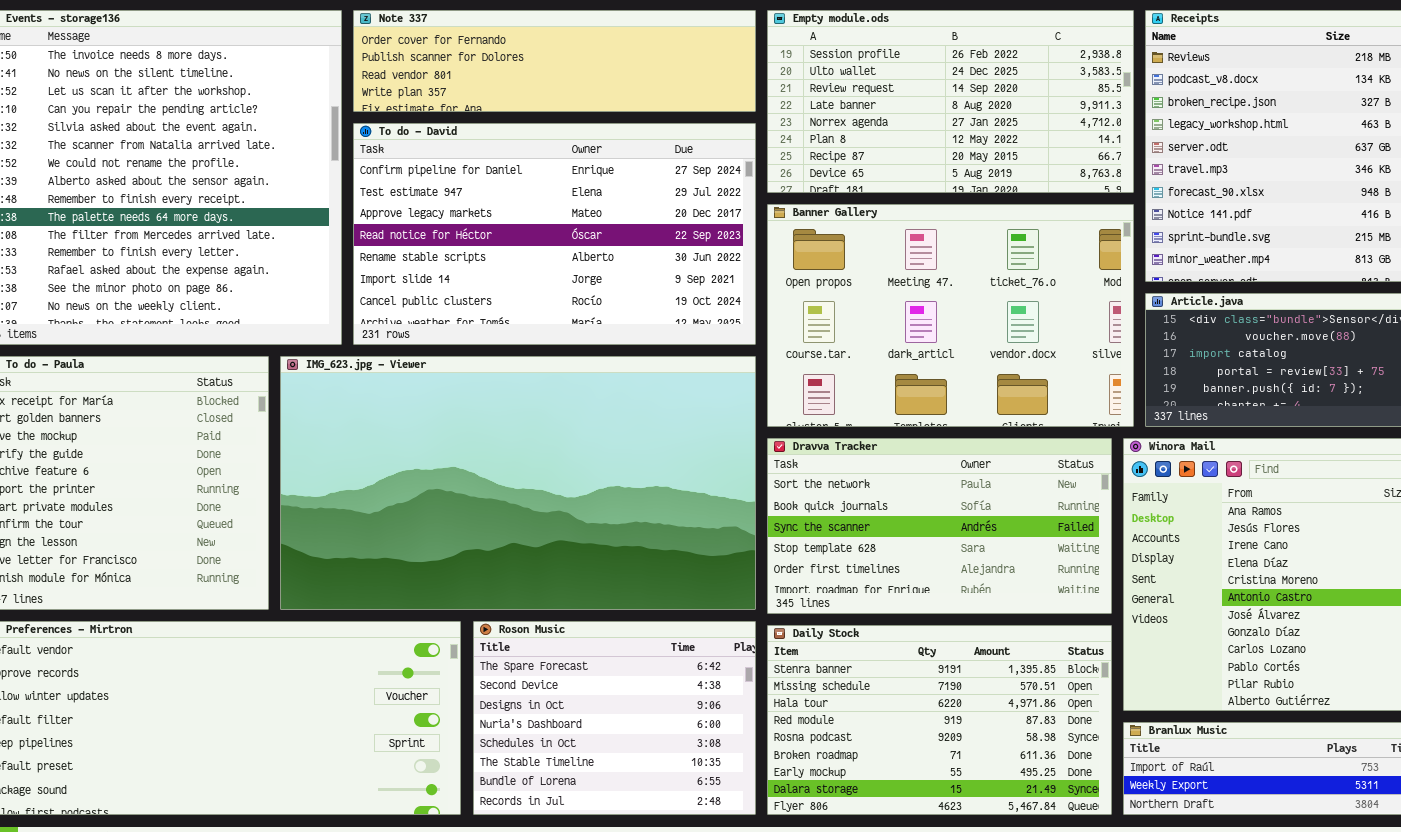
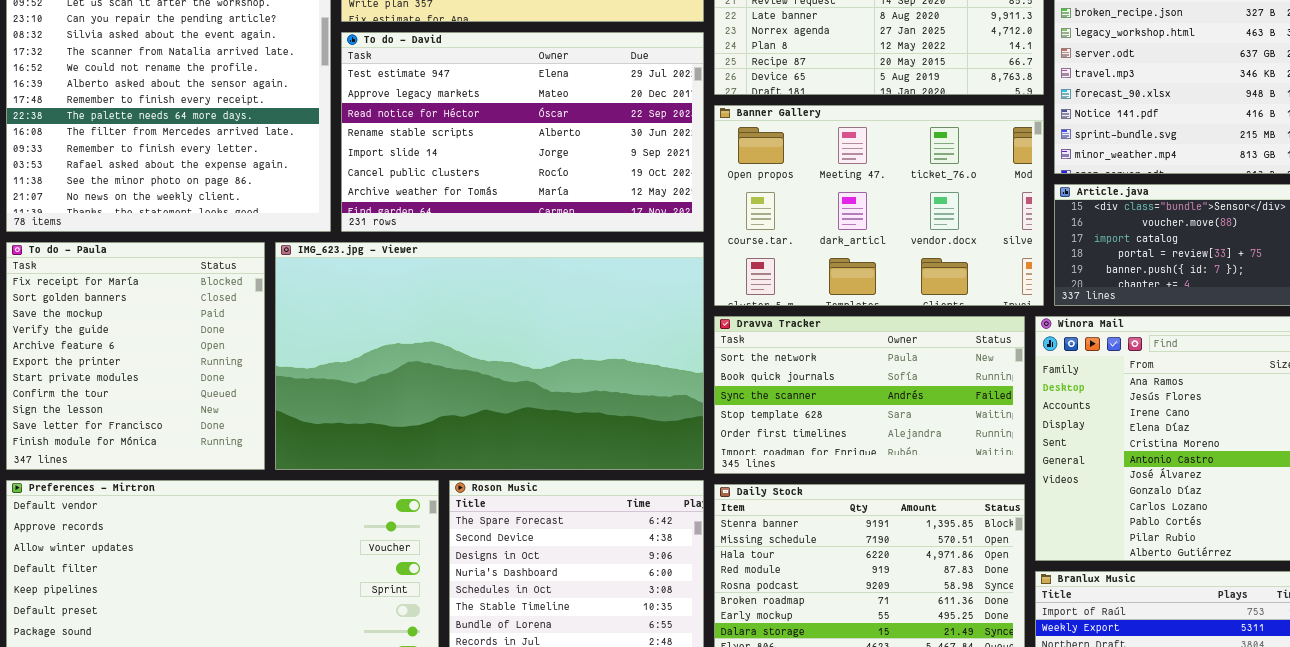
To do - David: [353,123,756,345] -> [341,32,704,232], scrolled down 1 row

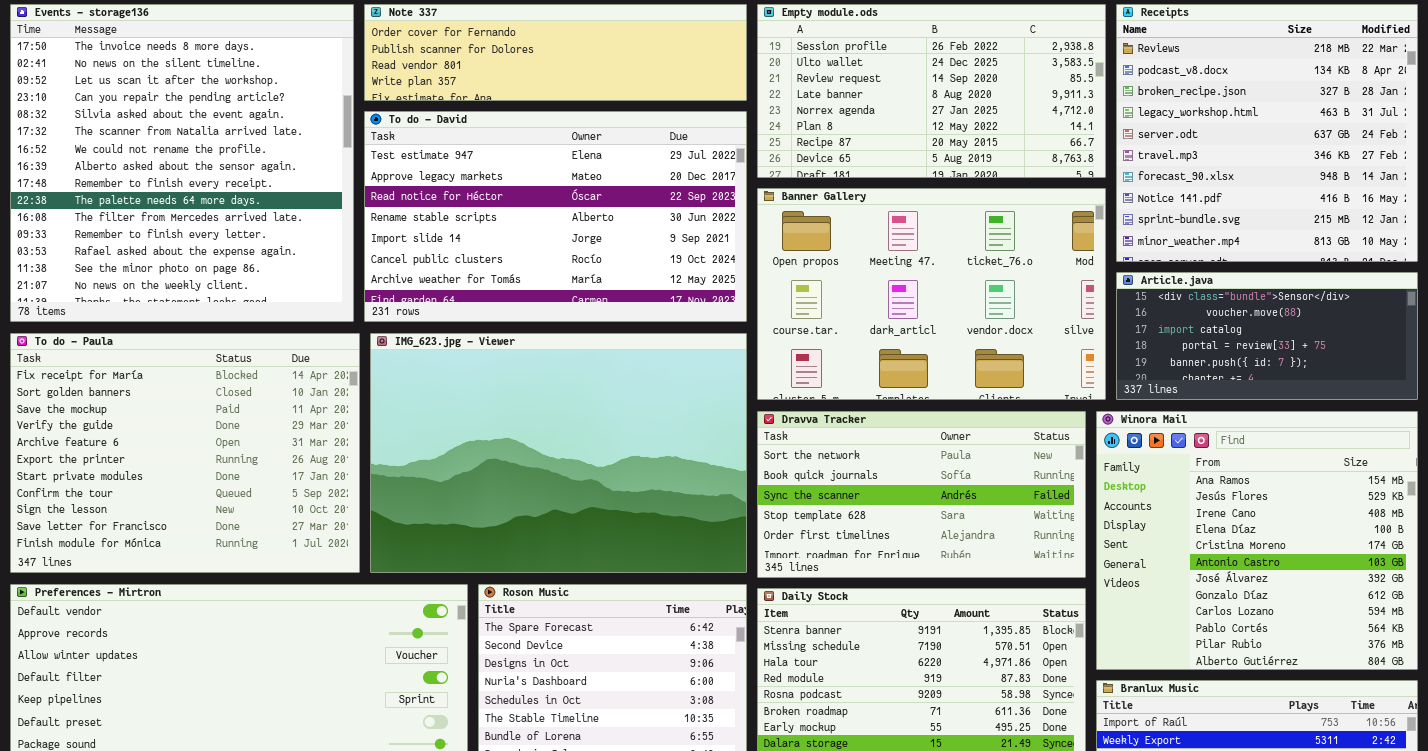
To do - Paula: [6,242,265,470] -> [10,333,360,573], resized
IMG_623.jpg - Viewer: [275,242,704,470] -> [370,333,747,573], resized

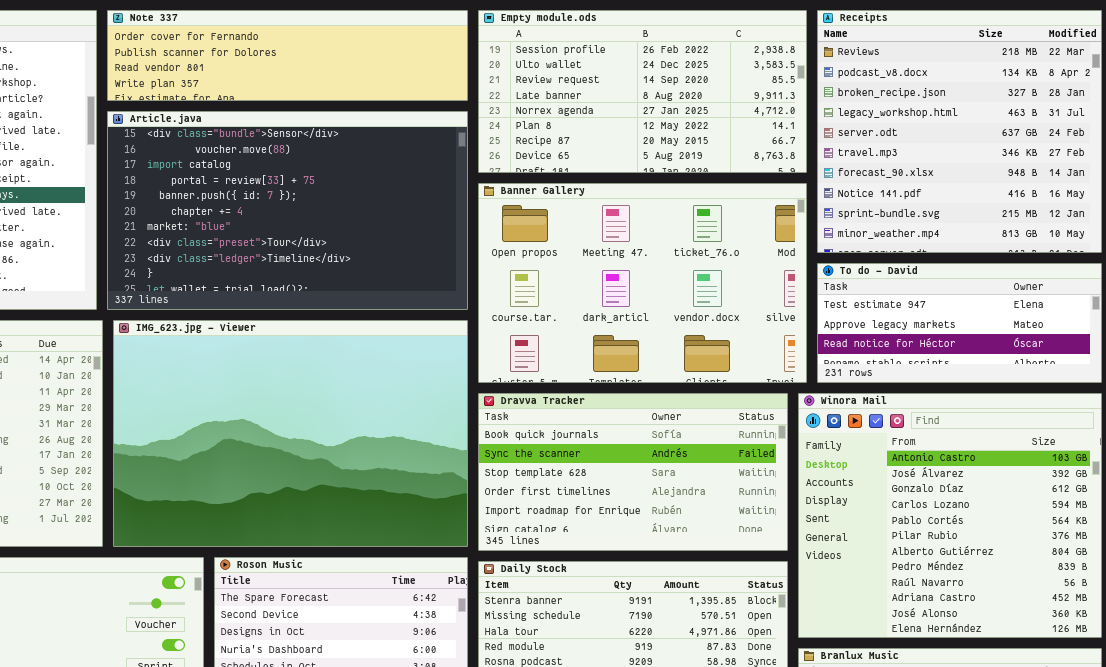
To do - David: [364,111,747,322] -> [817,263,1102,383], moved, resized
Article.java: [1116,272,1418,400] -> [107,111,468,310], moved, resized
Dravva Tracker: [757,411,1086,578] -> [478,393,788,551], scrolled down 1 row
Winora Mail: [1096,411,1418,670] -> [798,393,1102,638], scrolled down 5 rows

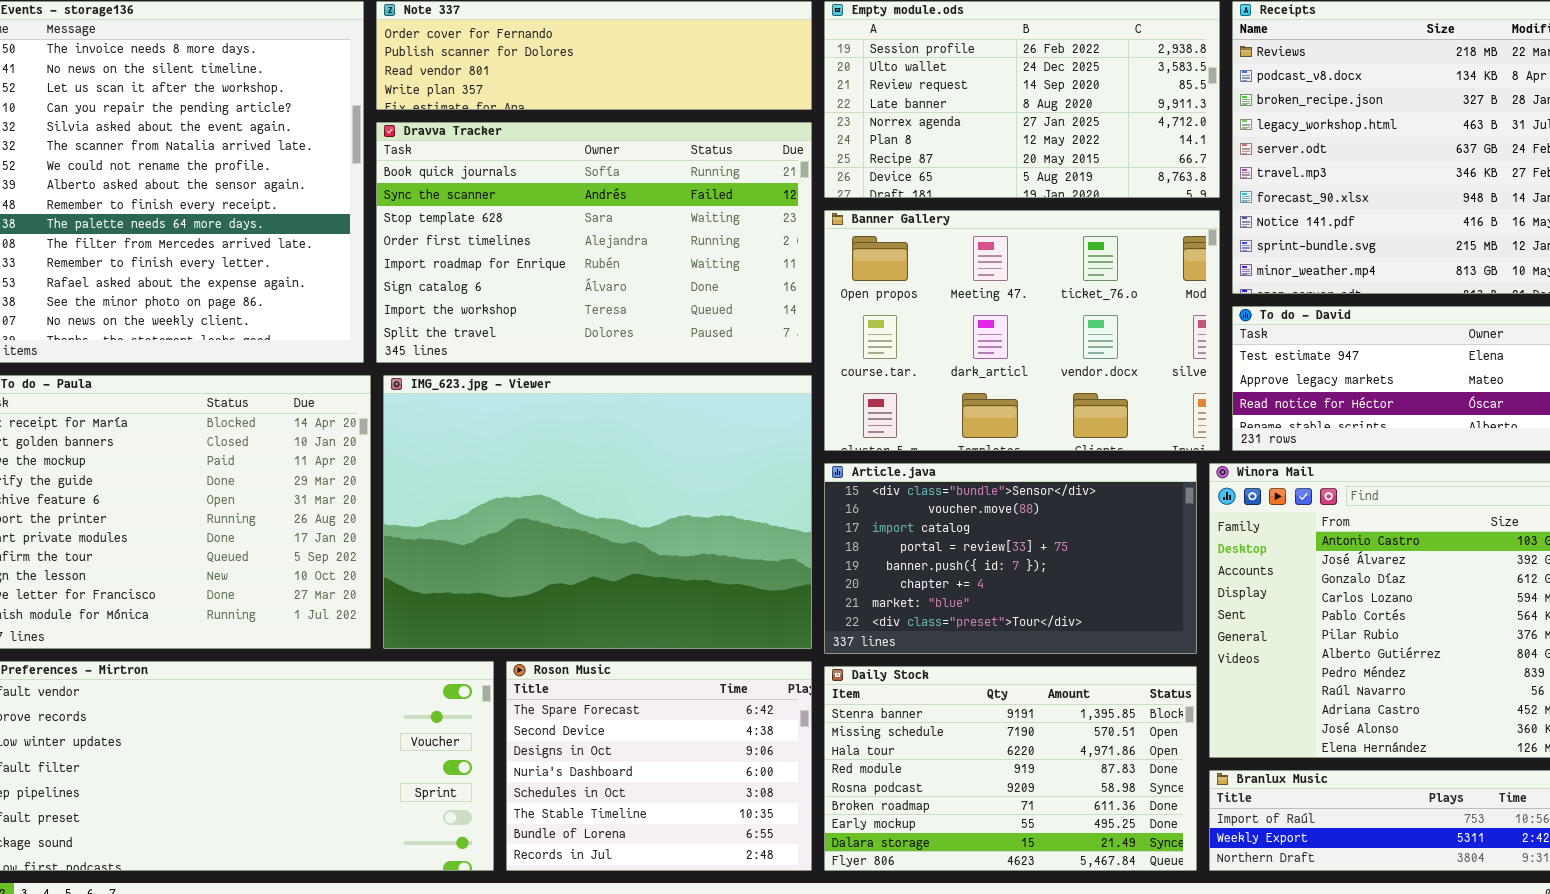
Article.java: [107,111,468,310] -> [824,463,1197,654], moved, resized
Dravva Tracker: [478,393,788,551] -> [376,122,812,363], moved, resized

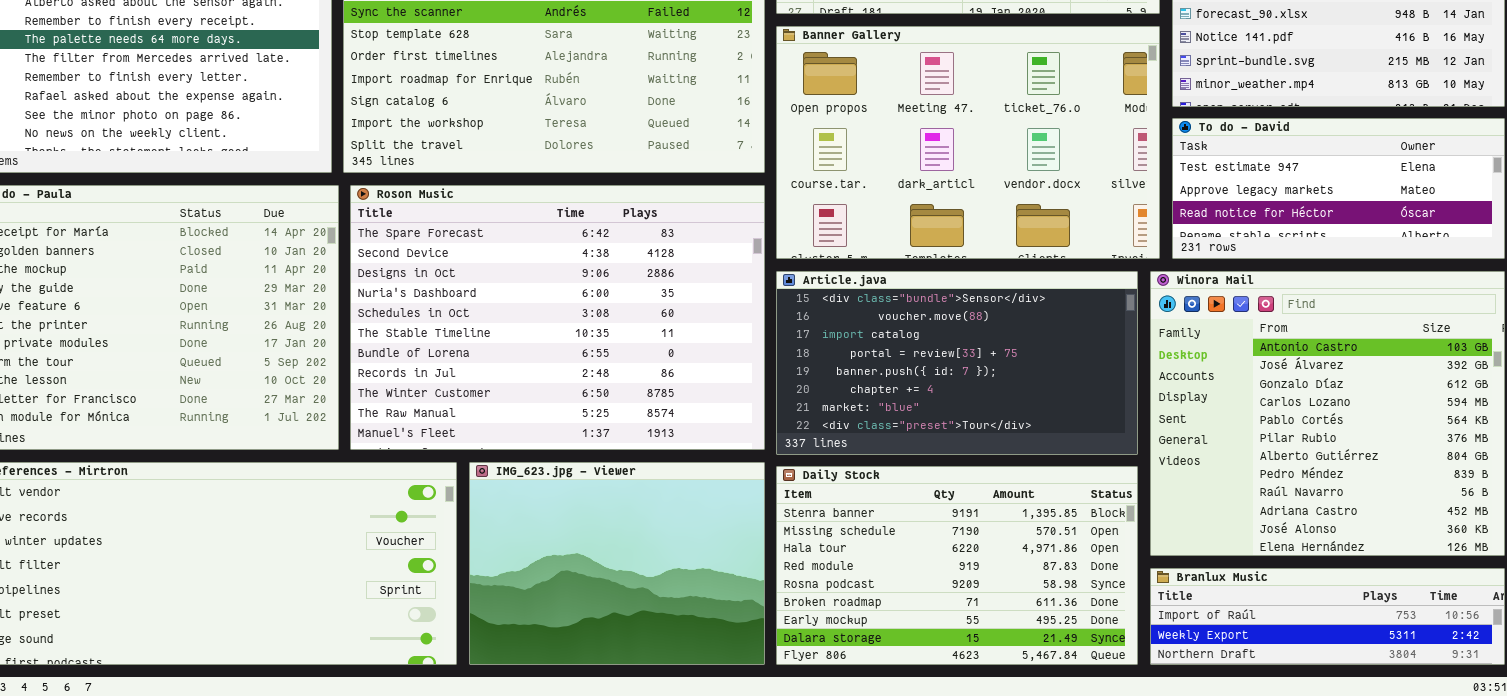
IMG_623.jpg - Viewer: [383,375,812,649] -> [469,462,765,665], moved, resized
Roson Music: [506,661,812,871] -> [350,185,765,450], moved, resized

